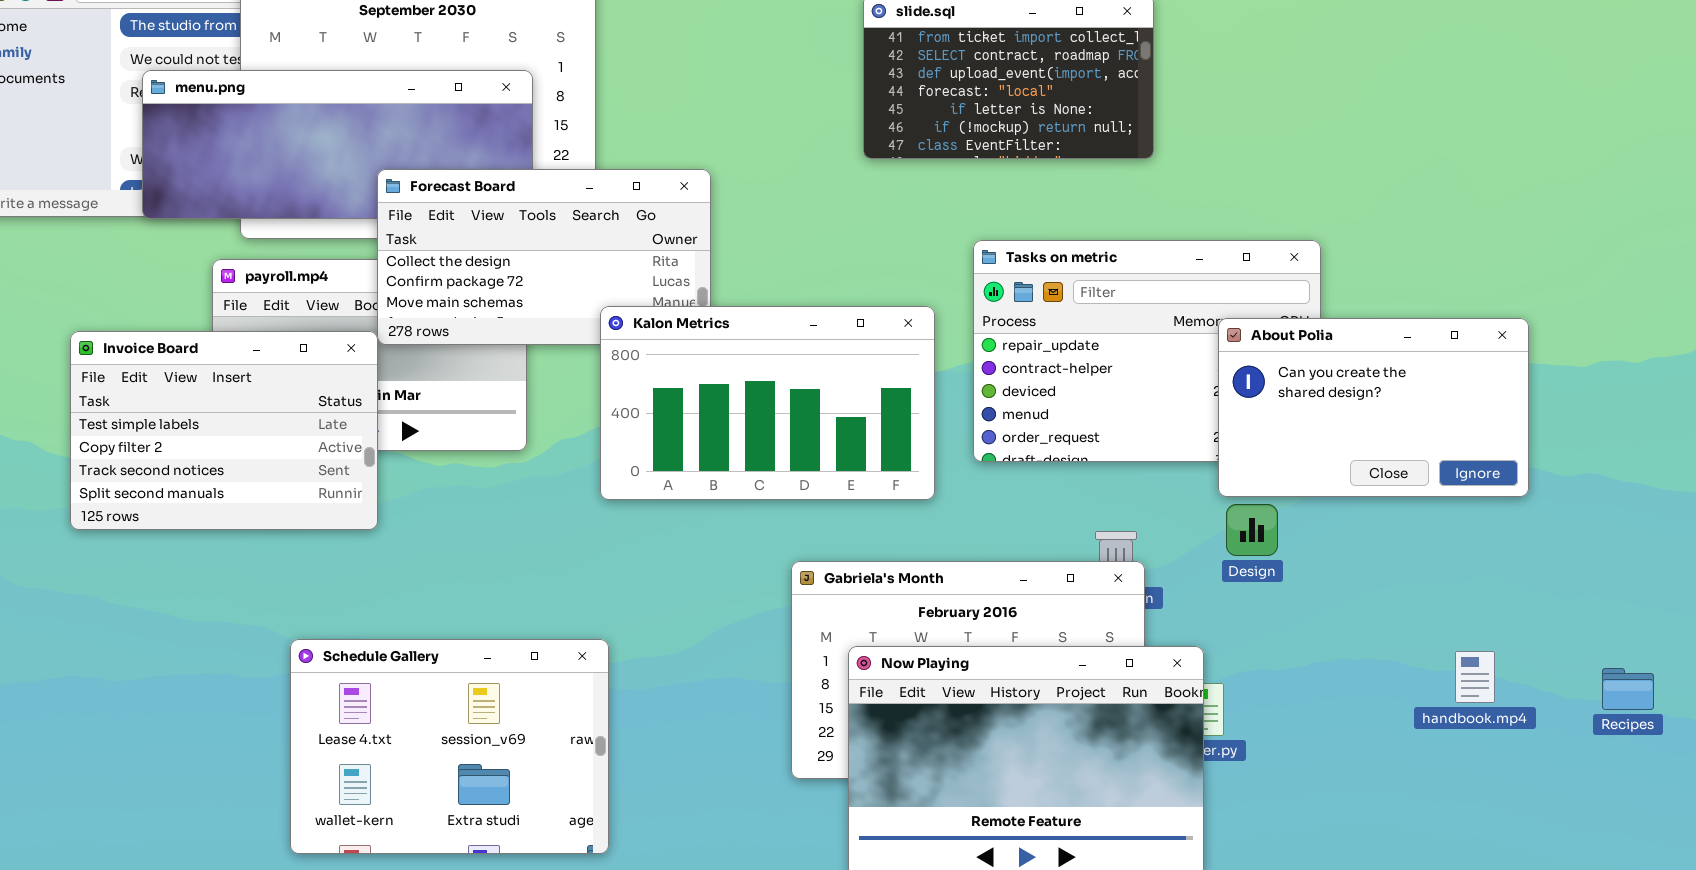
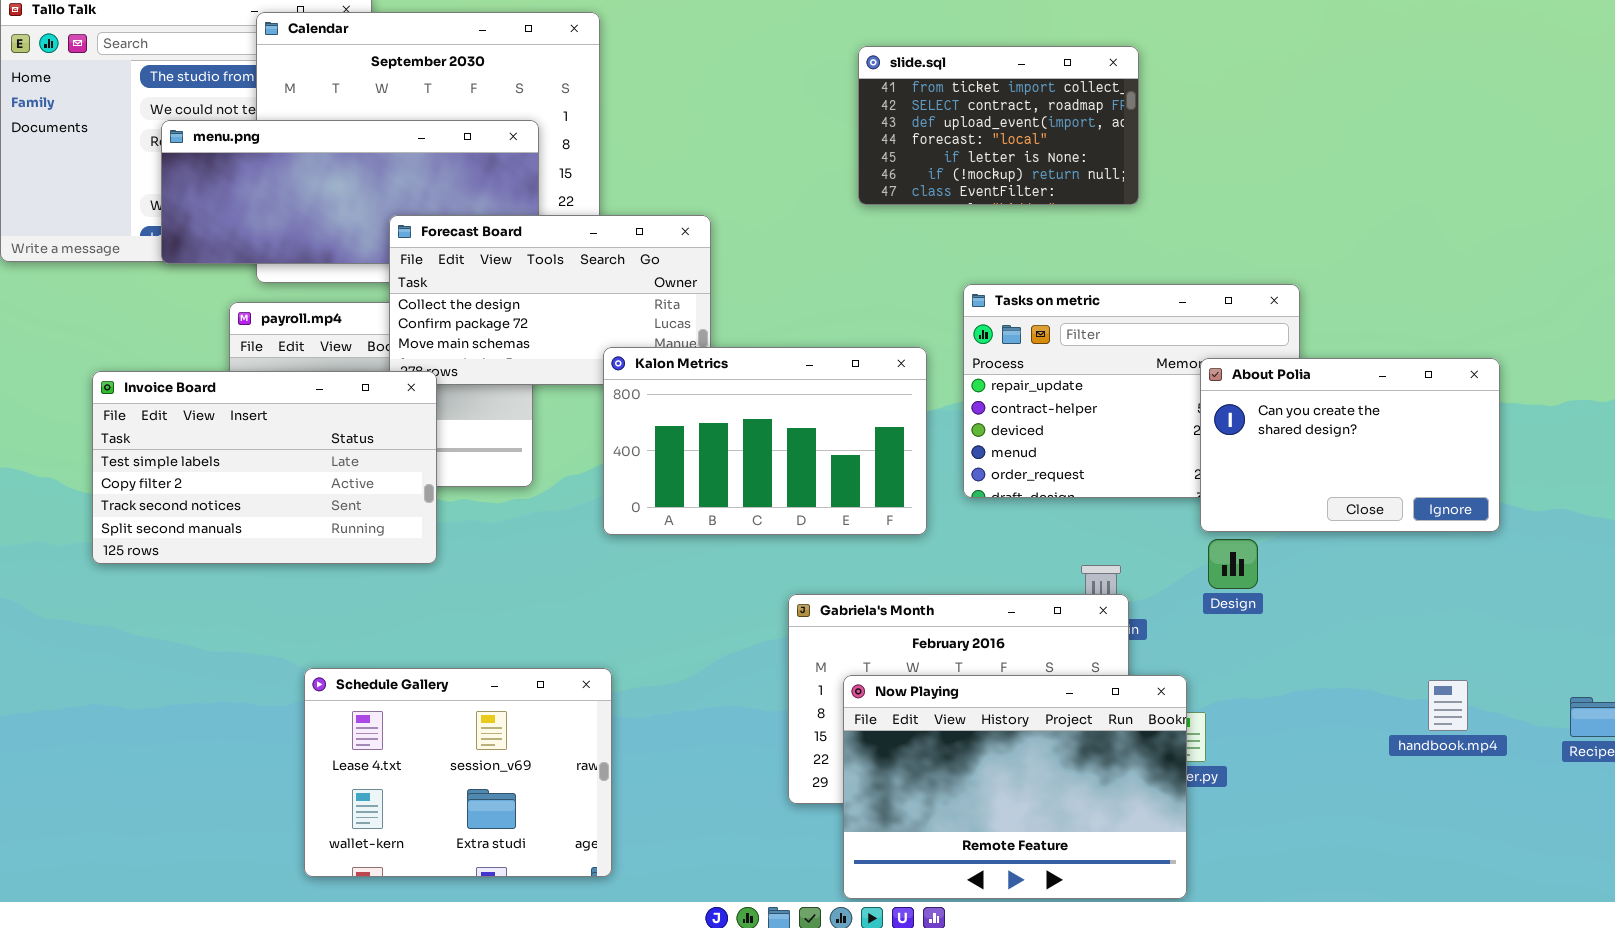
Invoice Board: [70,331,378,530] -> [92,371,437,564], resized

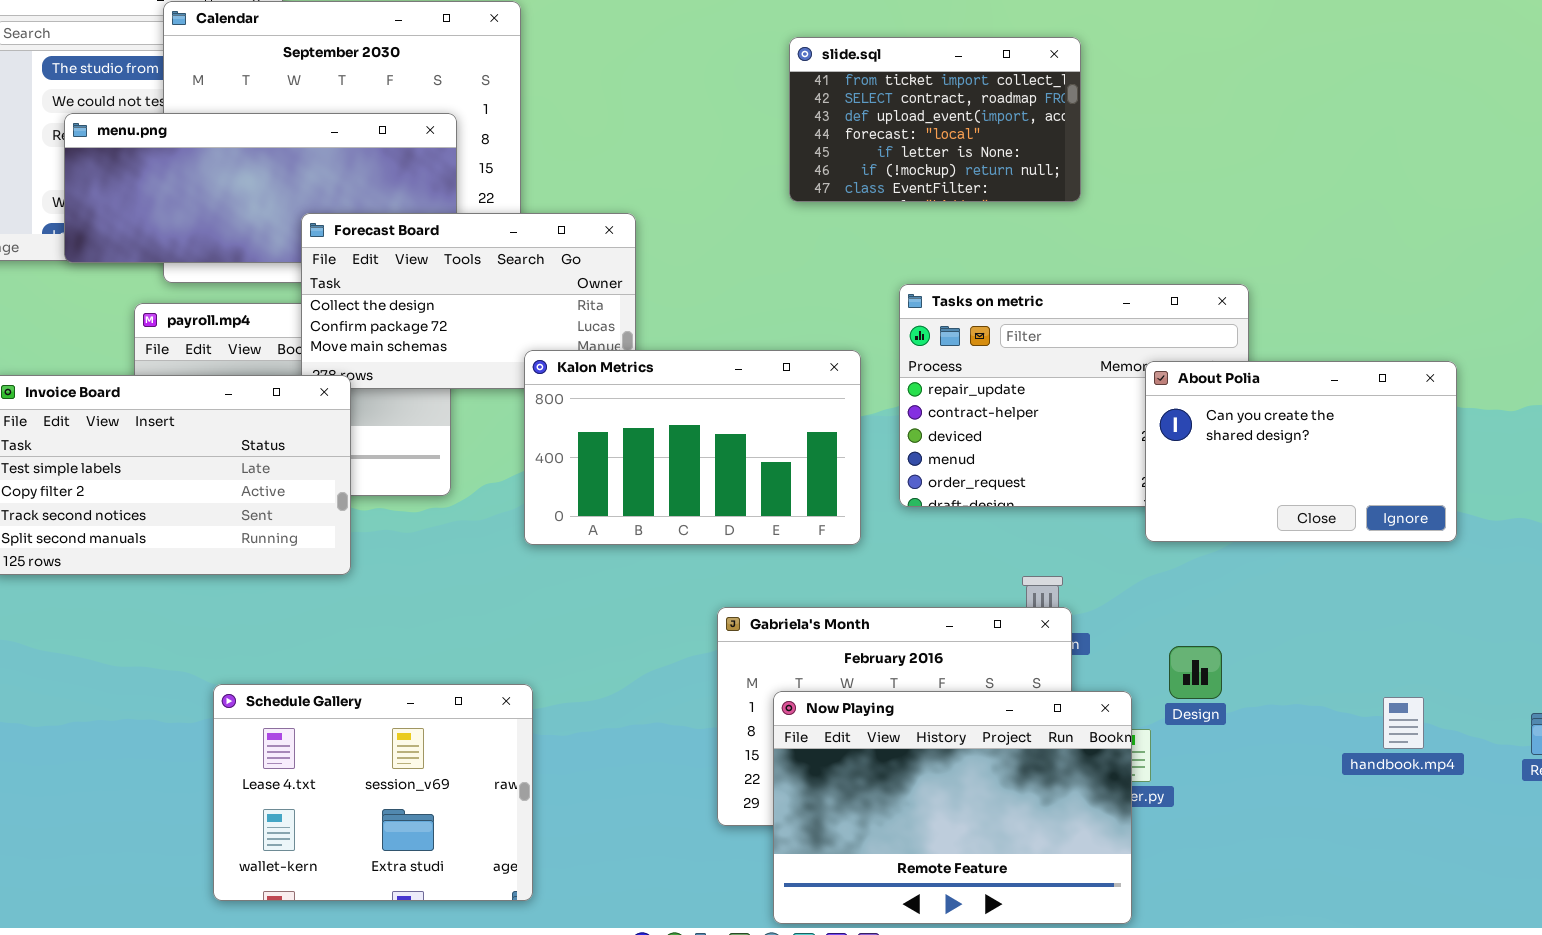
Design: [1208,539,1258,589] -> [1169,646,1222,699], moved

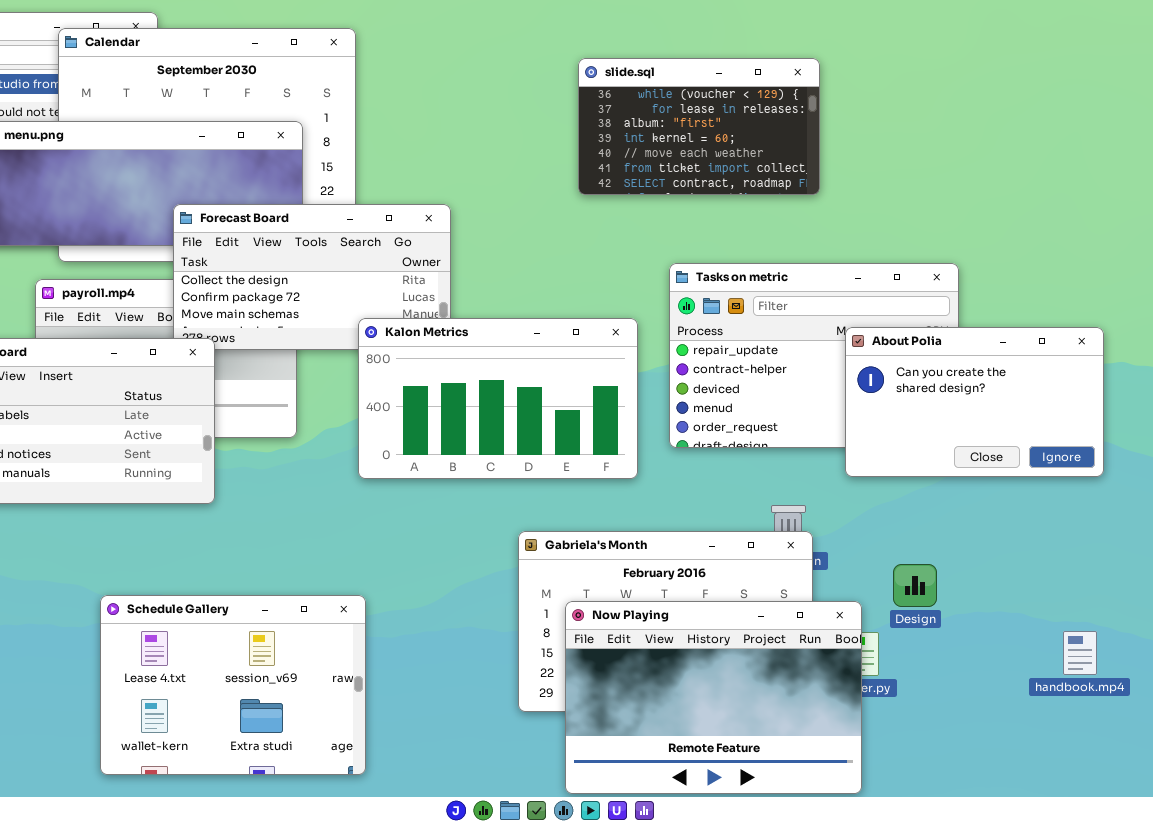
slide.sql: [789,37,1081,202] -> [578,58,820,195], scrolled up 5 rows
About Polia: [1145,361,1457,542] -> [845,327,1104,477], moved
handbook.mp4: [1383,697,1424,749] -> [1063,631,1097,675], moved

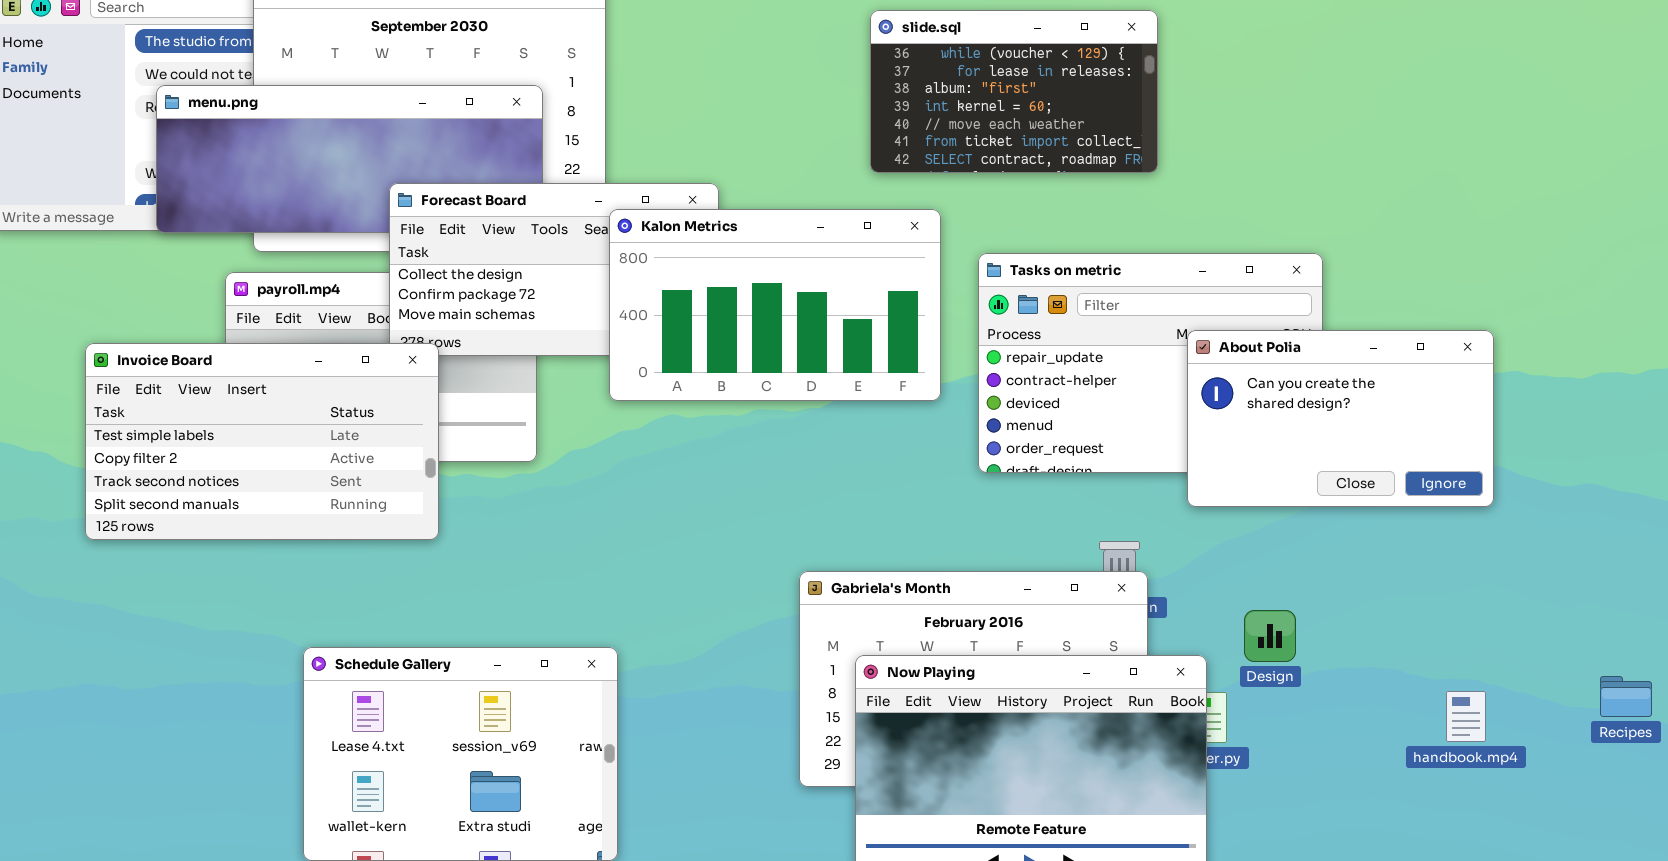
Kalon Metrics: [358,318,638,479] -> [609,209,941,401], moved

